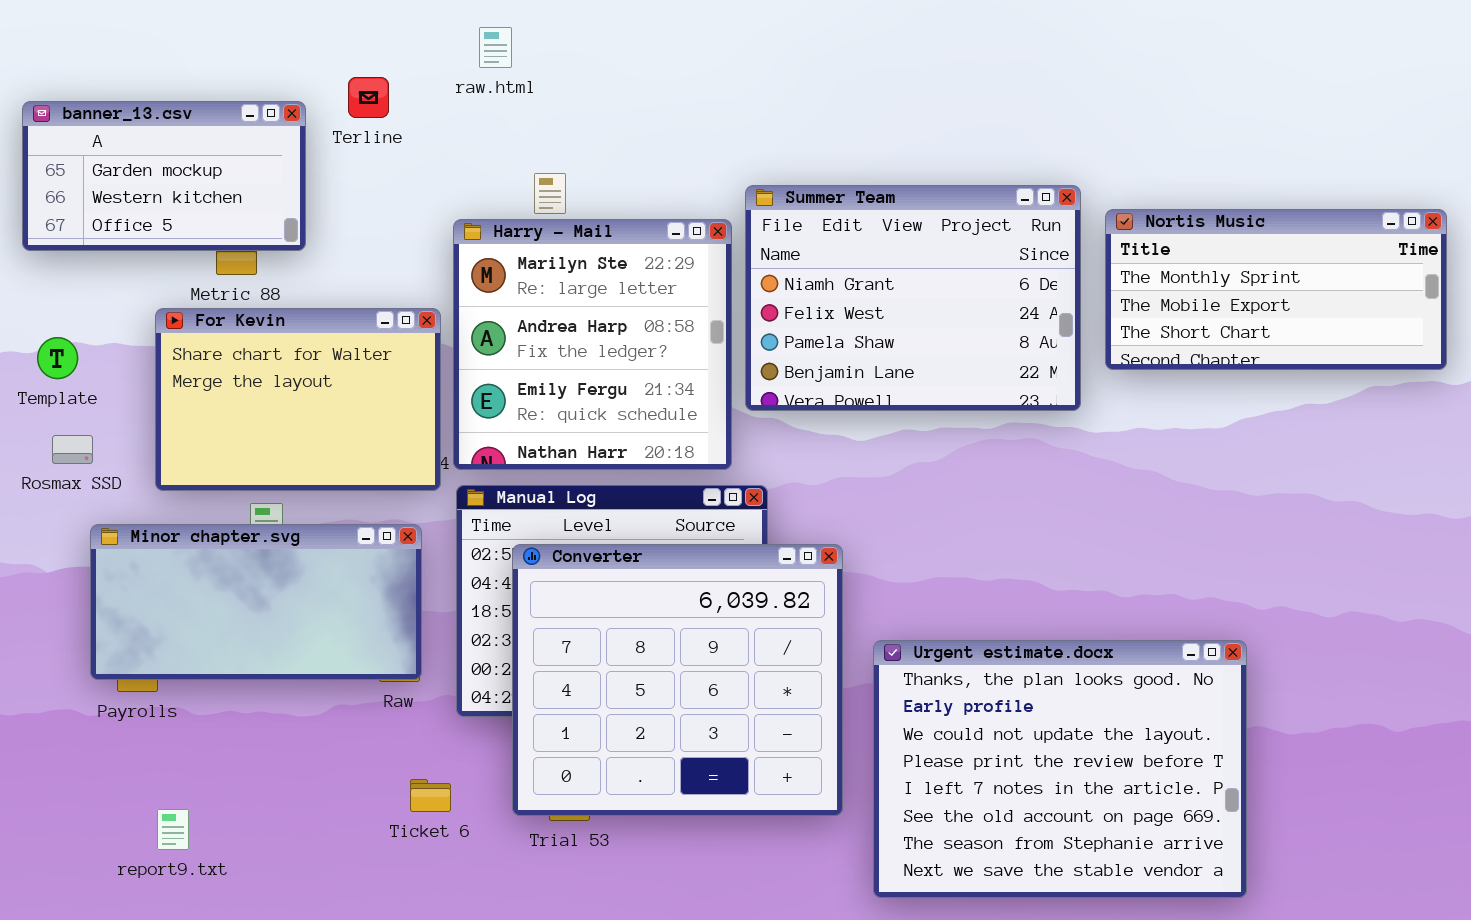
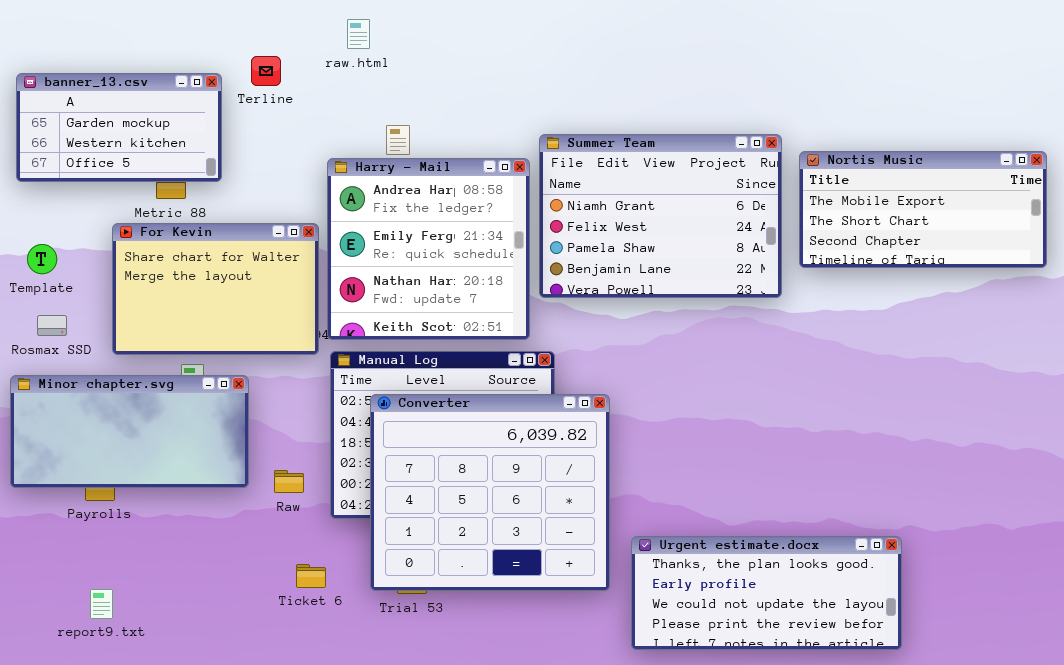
Nortis Music: [1105,209,1447,370] -> [799,151,1047,268], scrolled down 1 row
Harry - Mail: [453,219,732,470] -> [327,158,530,340], scrolled down 1 row
Minor chapter.svg: [90,524,422,680] -> [10,375,249,488], moved
Urgent estimate.docx: [873,640,1247,898] -> [631,536,902,650], resized
report9.txt: [157,809,189,850] -> [90,589,113,619], moved

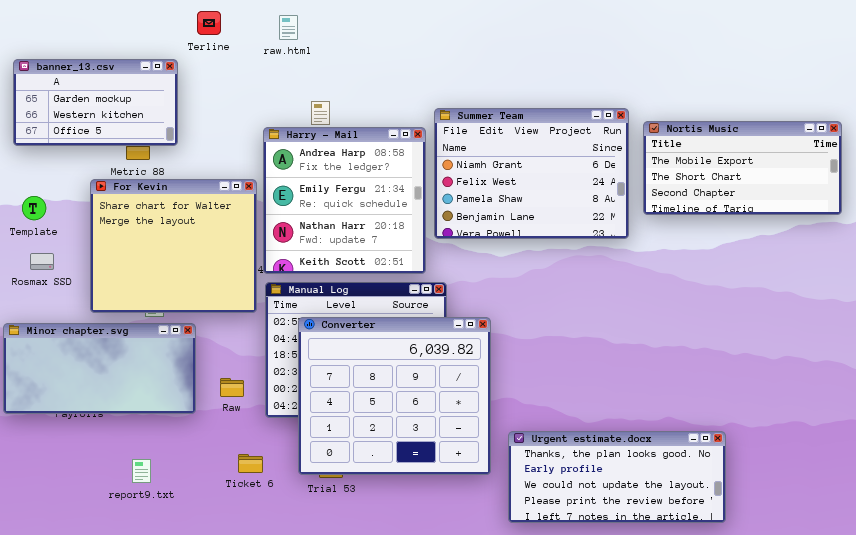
Terline: [251,56,281,86] -> [197,11,221,35], moved
For Kevin: [112,223,319,355] -> [90,179,257,313], resized
Minor chapter.svg: [10,375,249,488] -> [3,323,196,414], moved
report9.txt: [90,589,113,619] -> [132,459,151,483], moved

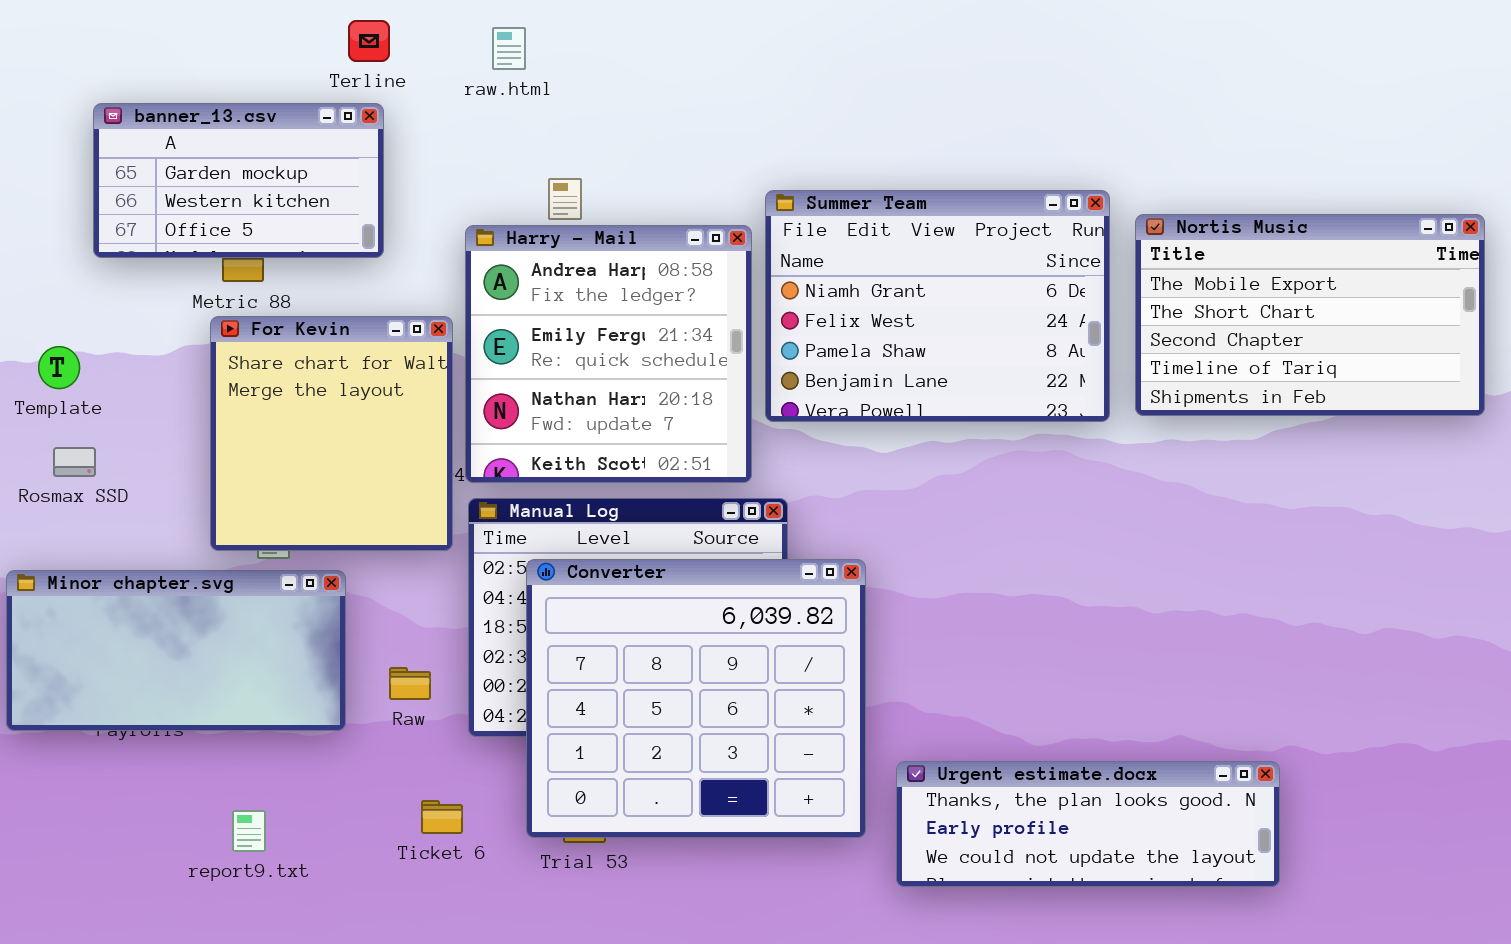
banner_13.csv: [13,59,178,146] -> [93,103,384,258], moved
Nortis Music: [643,121,842,215] -> [1135,214,1485,416], resized
For Kevin: [90,179,257,313] -> [210,316,453,551], resized
Urgent estimate.docx: [508,431,726,523] -> [896,761,1280,887], resized

